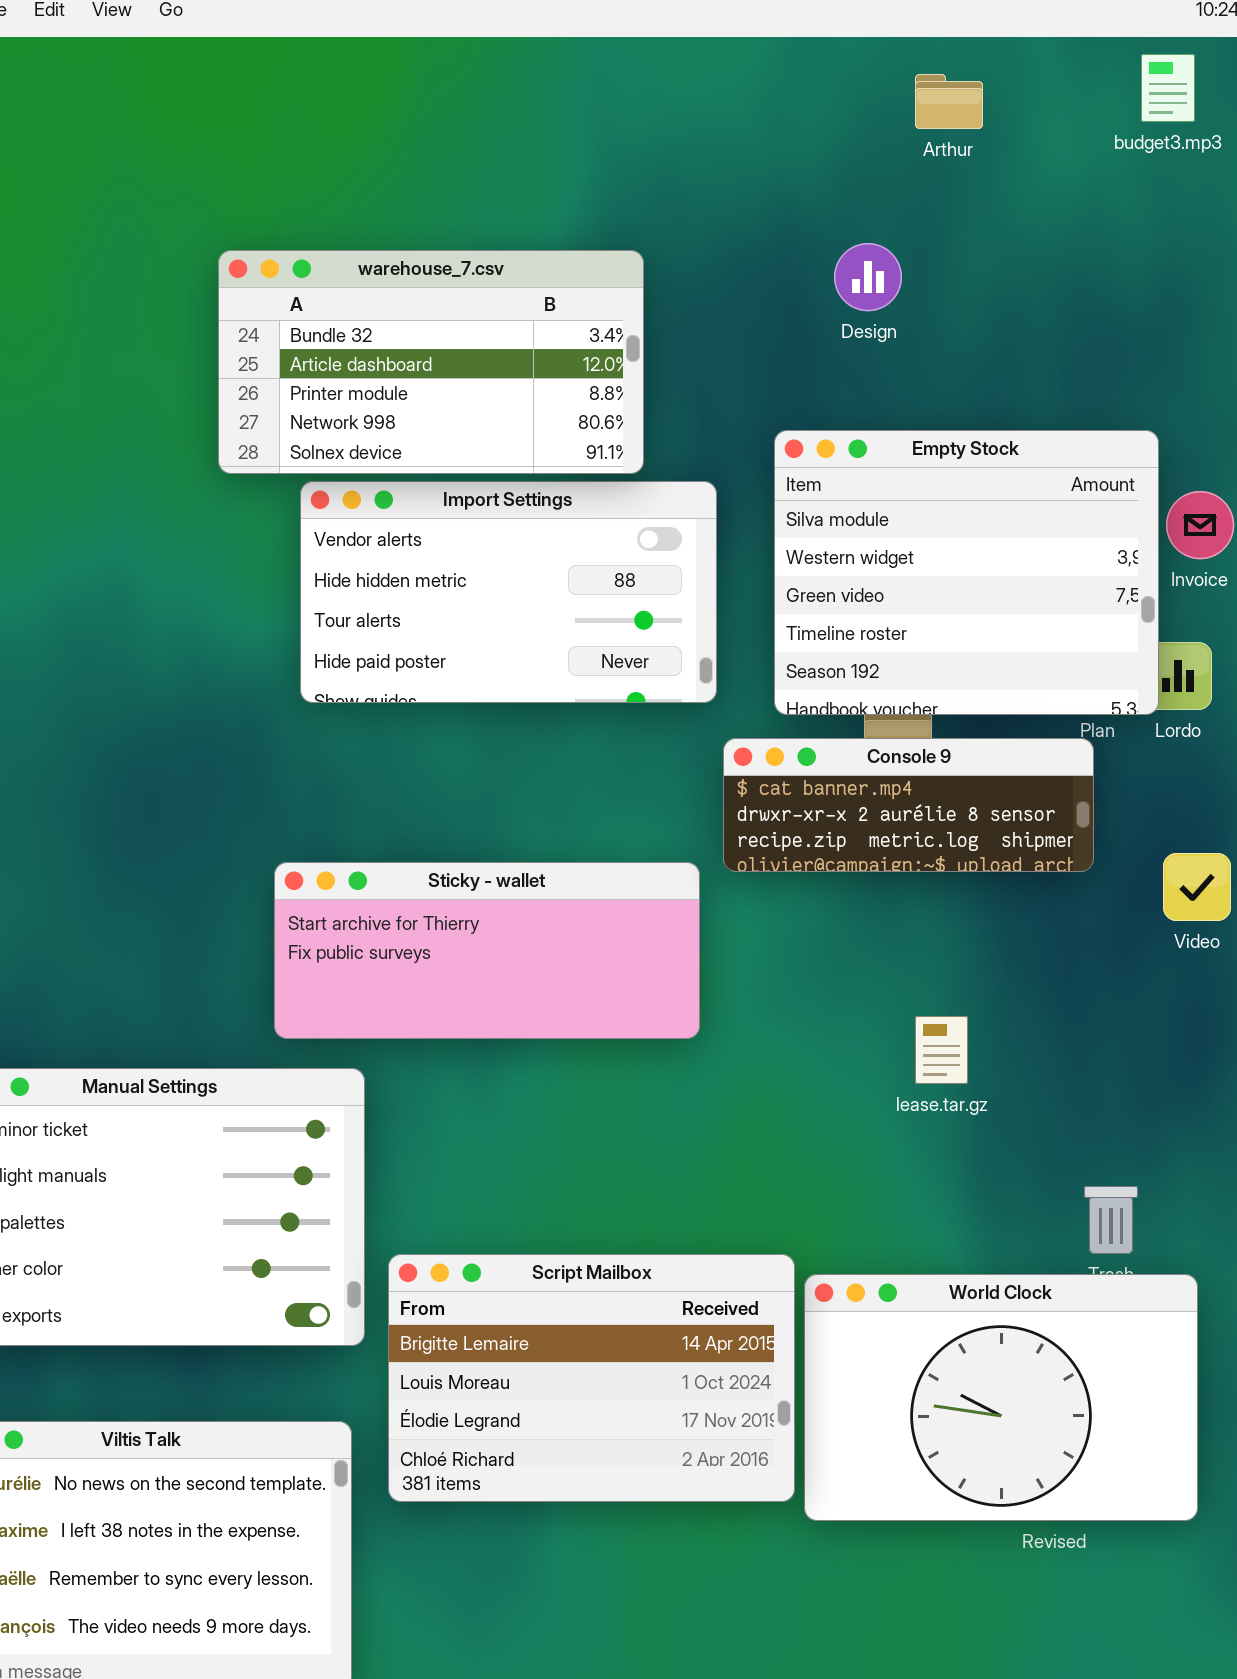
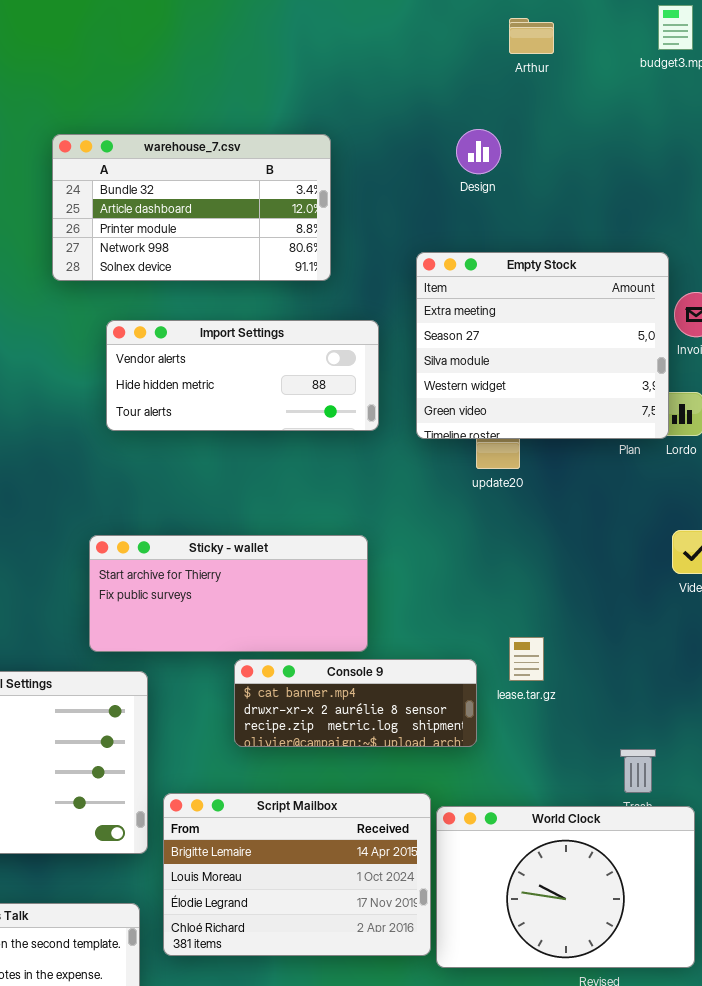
Empty Stock: [774,430,1159,715] -> [416,252,669,439], scrolled up 2 rows
Import Settings: [300,481,717,703] -> [106,320,379,431], resized
Console 9: [723,738,1094,872] -> [234,659,477,747], moved

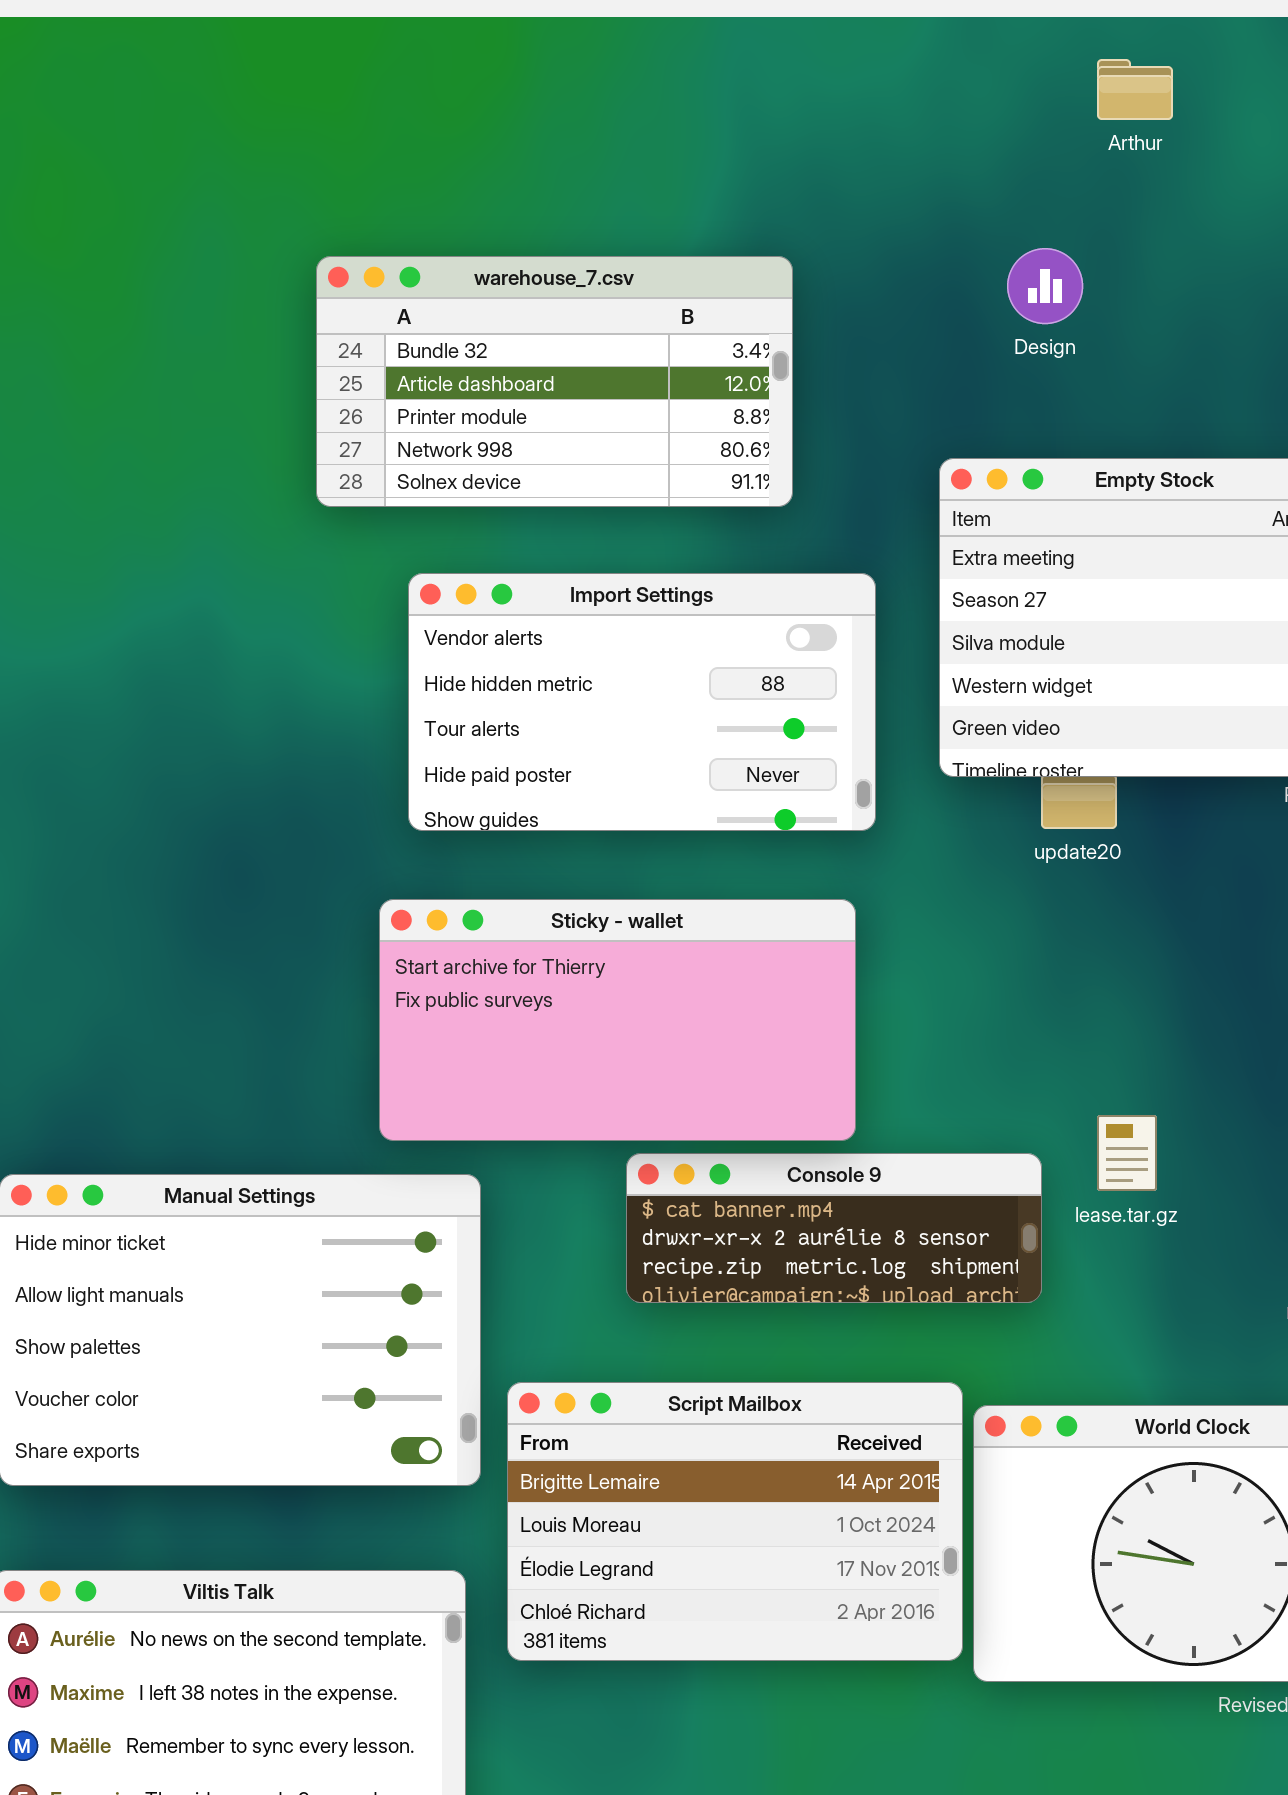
Import Settings: [106,320,379,431] -> [408,573,876,831], resized
Sticky - wallet: [89,535,368,652] -> [379,899,856,1141], resized

